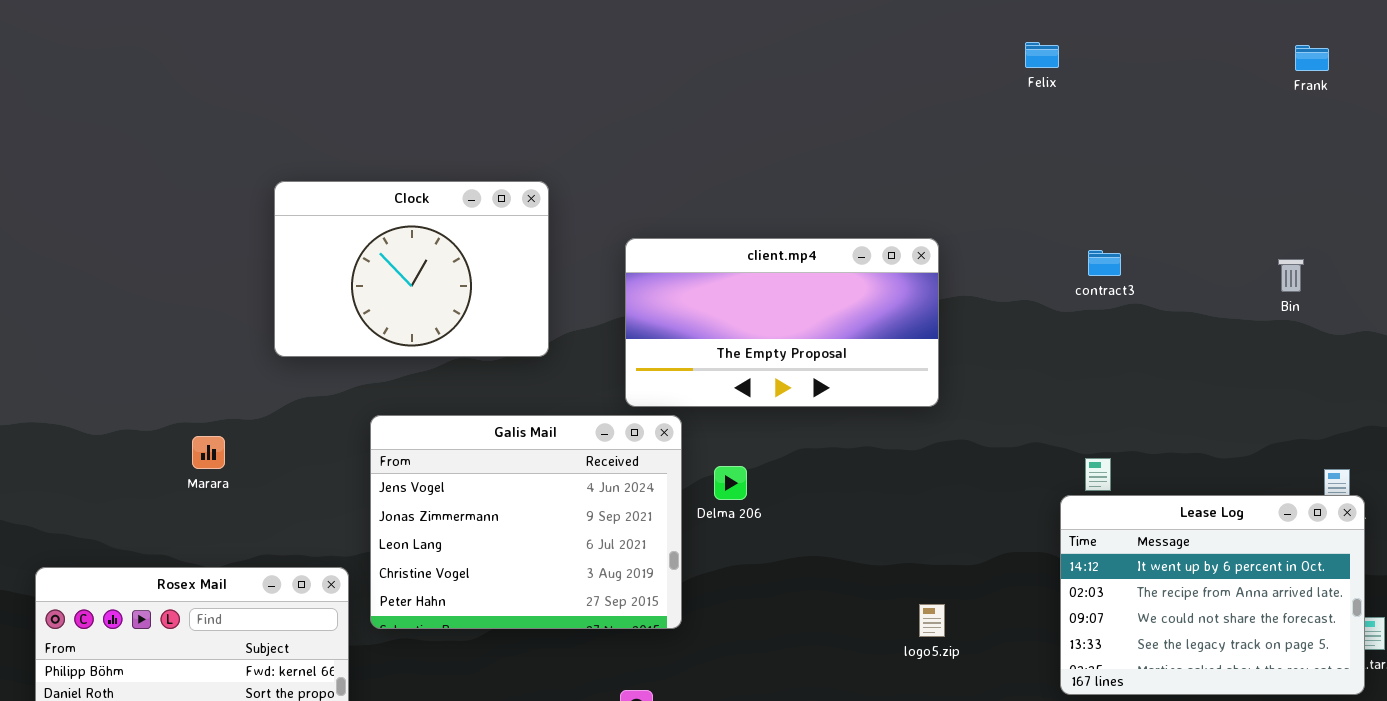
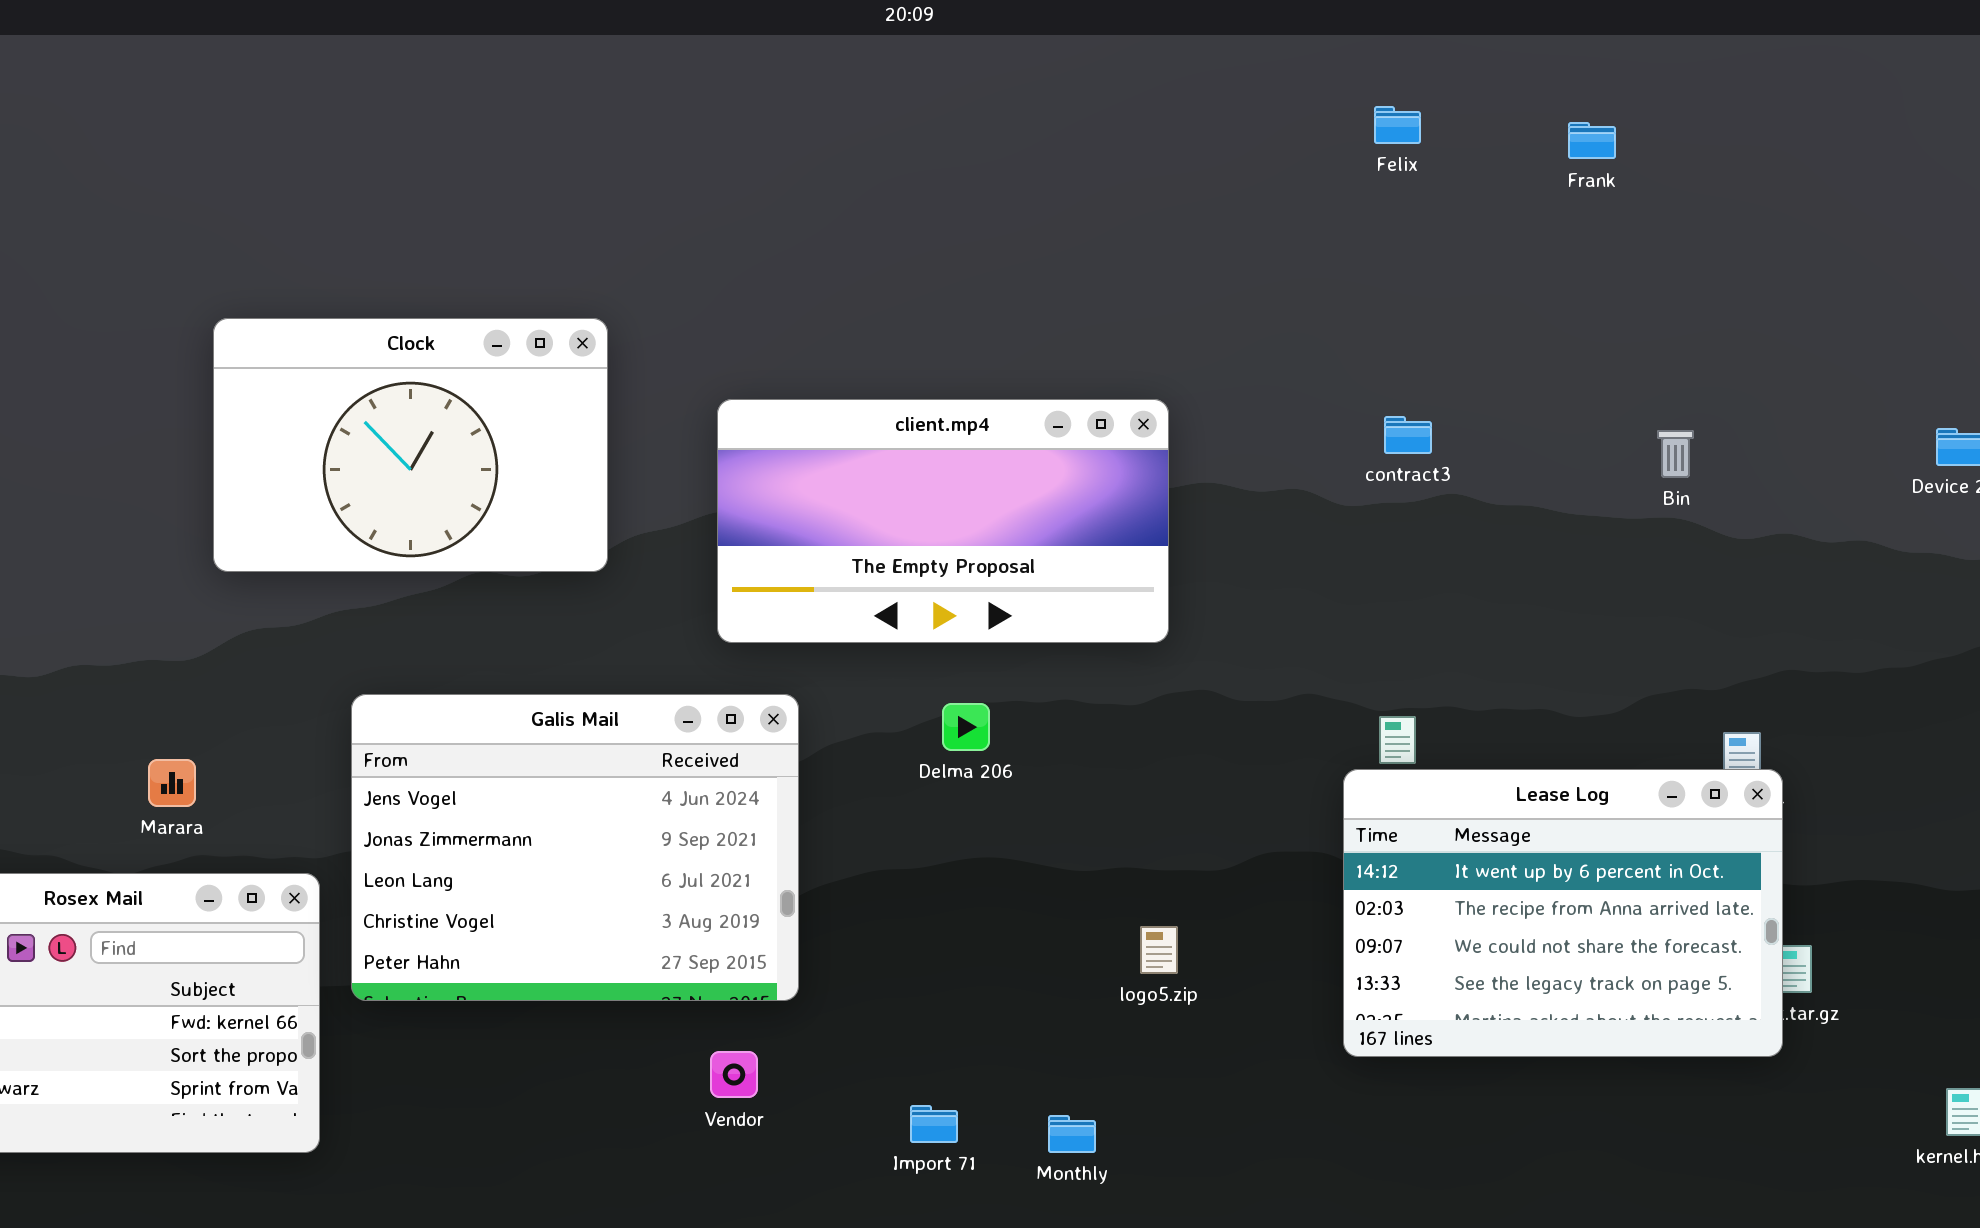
Felix: [1025,42,1059,68] -> [1374,106,1421,144], moved
Frank: [1295,45,1329,71] -> [1568,122,1616,159], moved
Galis Mail: [370,415,682,629] -> [351,694,799,1001], moved
Marara: [192,436,225,469] -> [148,759,196,807], moved
Delma 206: [714,466,747,500] -> [942,703,990,751], moved

